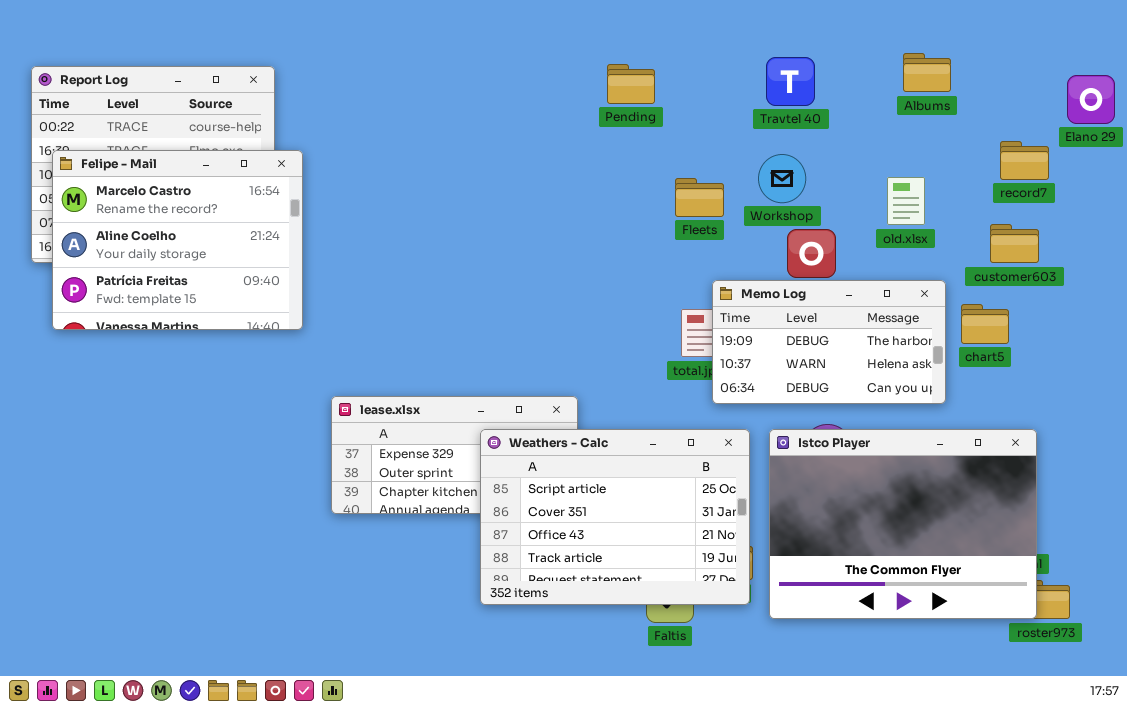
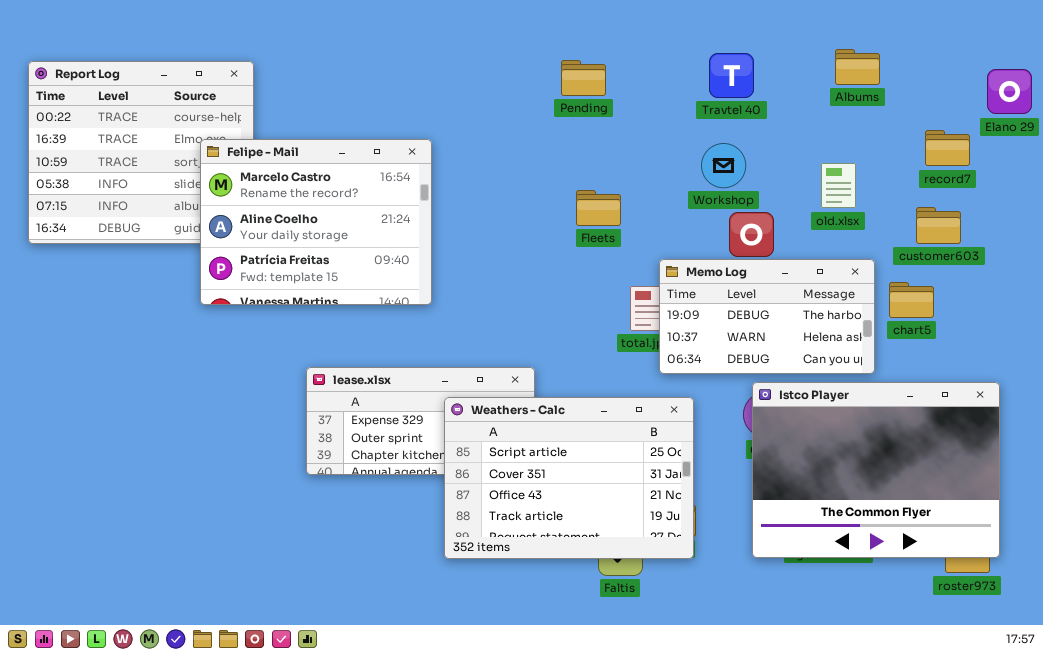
Felipe - Mail: [52,150,303,330] -> [200,139,432,305], moved
Fleets: [675,178,724,217] -> [576,190,621,226], moved
Istco Player: [769,429,1037,619] -> [752,382,1000,558], moved

